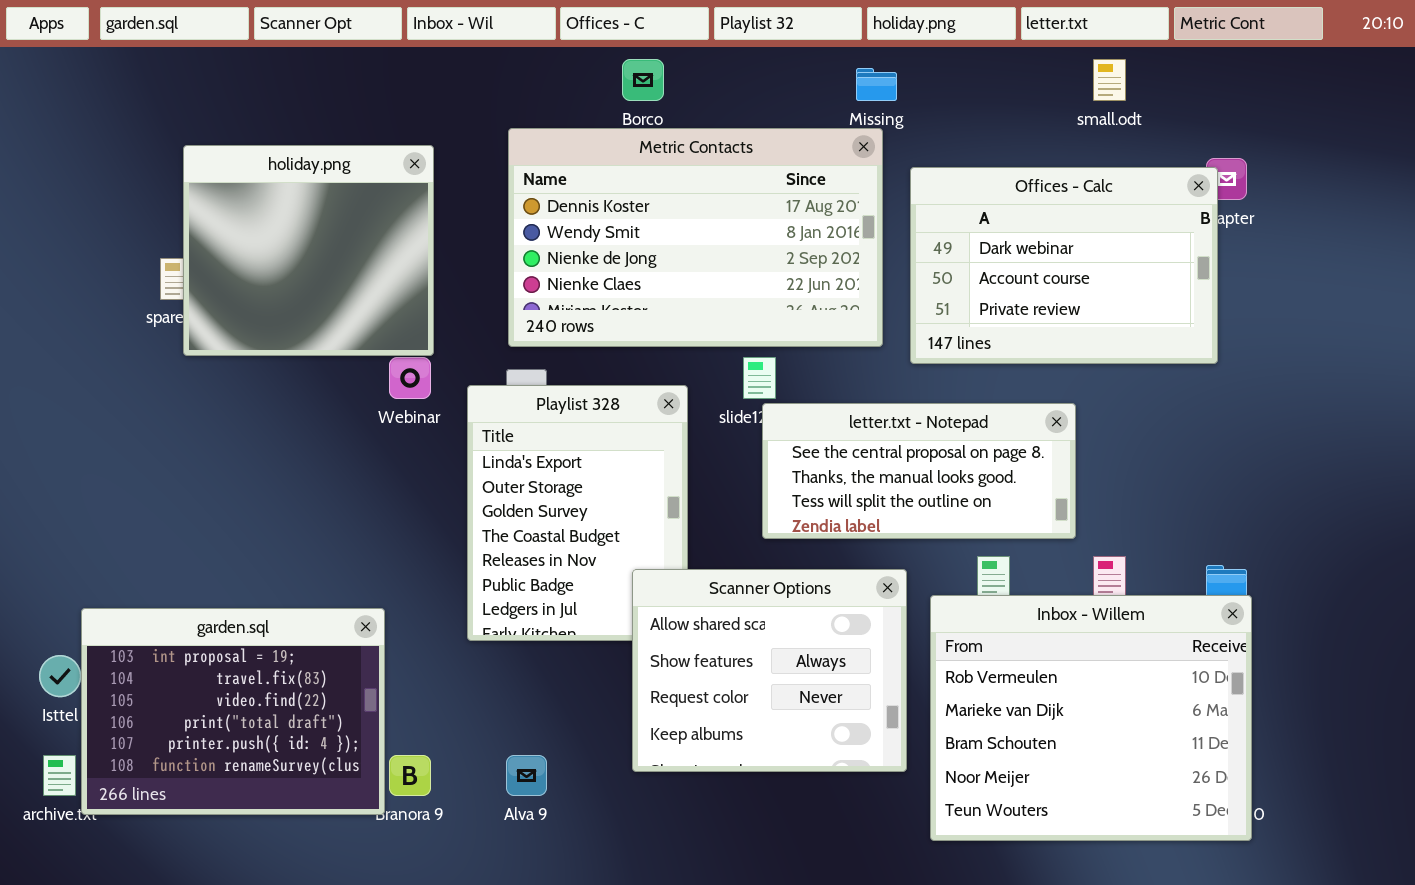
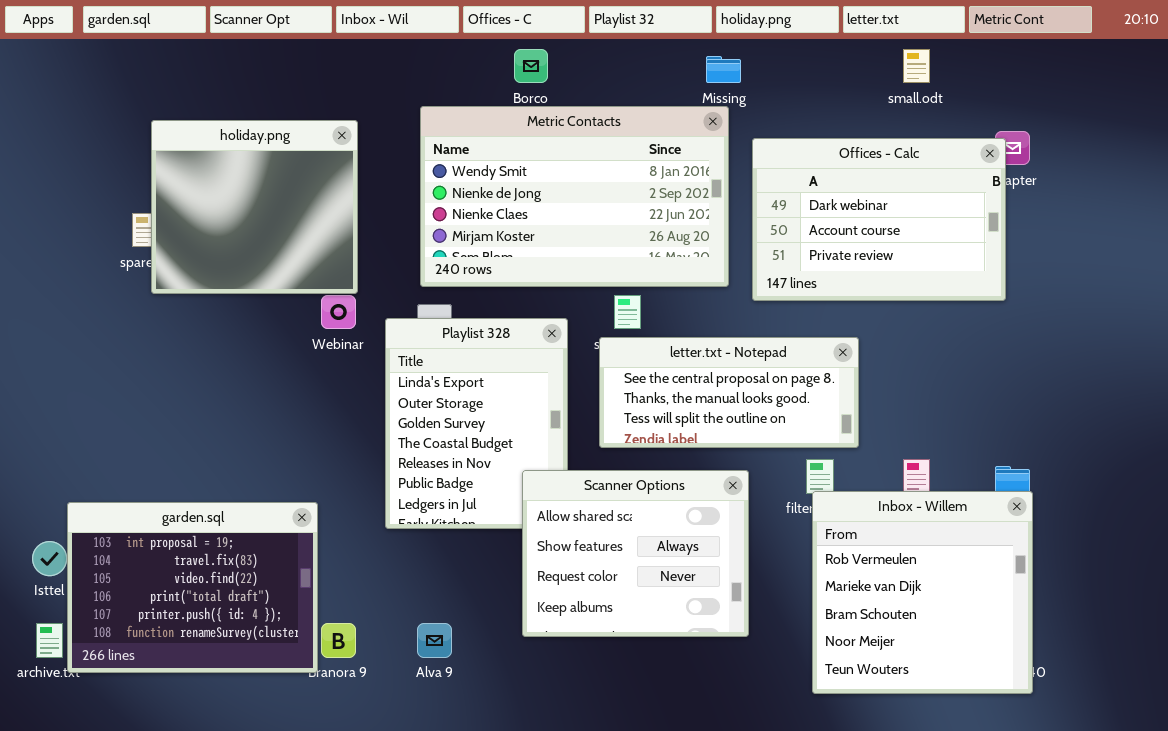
Metric Contacts: [508,128,883,347] -> [420,106,729,287], scrolled down 1 row
letter.txt - Notepad: [762,403,1076,539] -> [599,337,859,448], moved
Inbox - Willem: [930,595,1252,841] -> [812,491,1033,694], resized

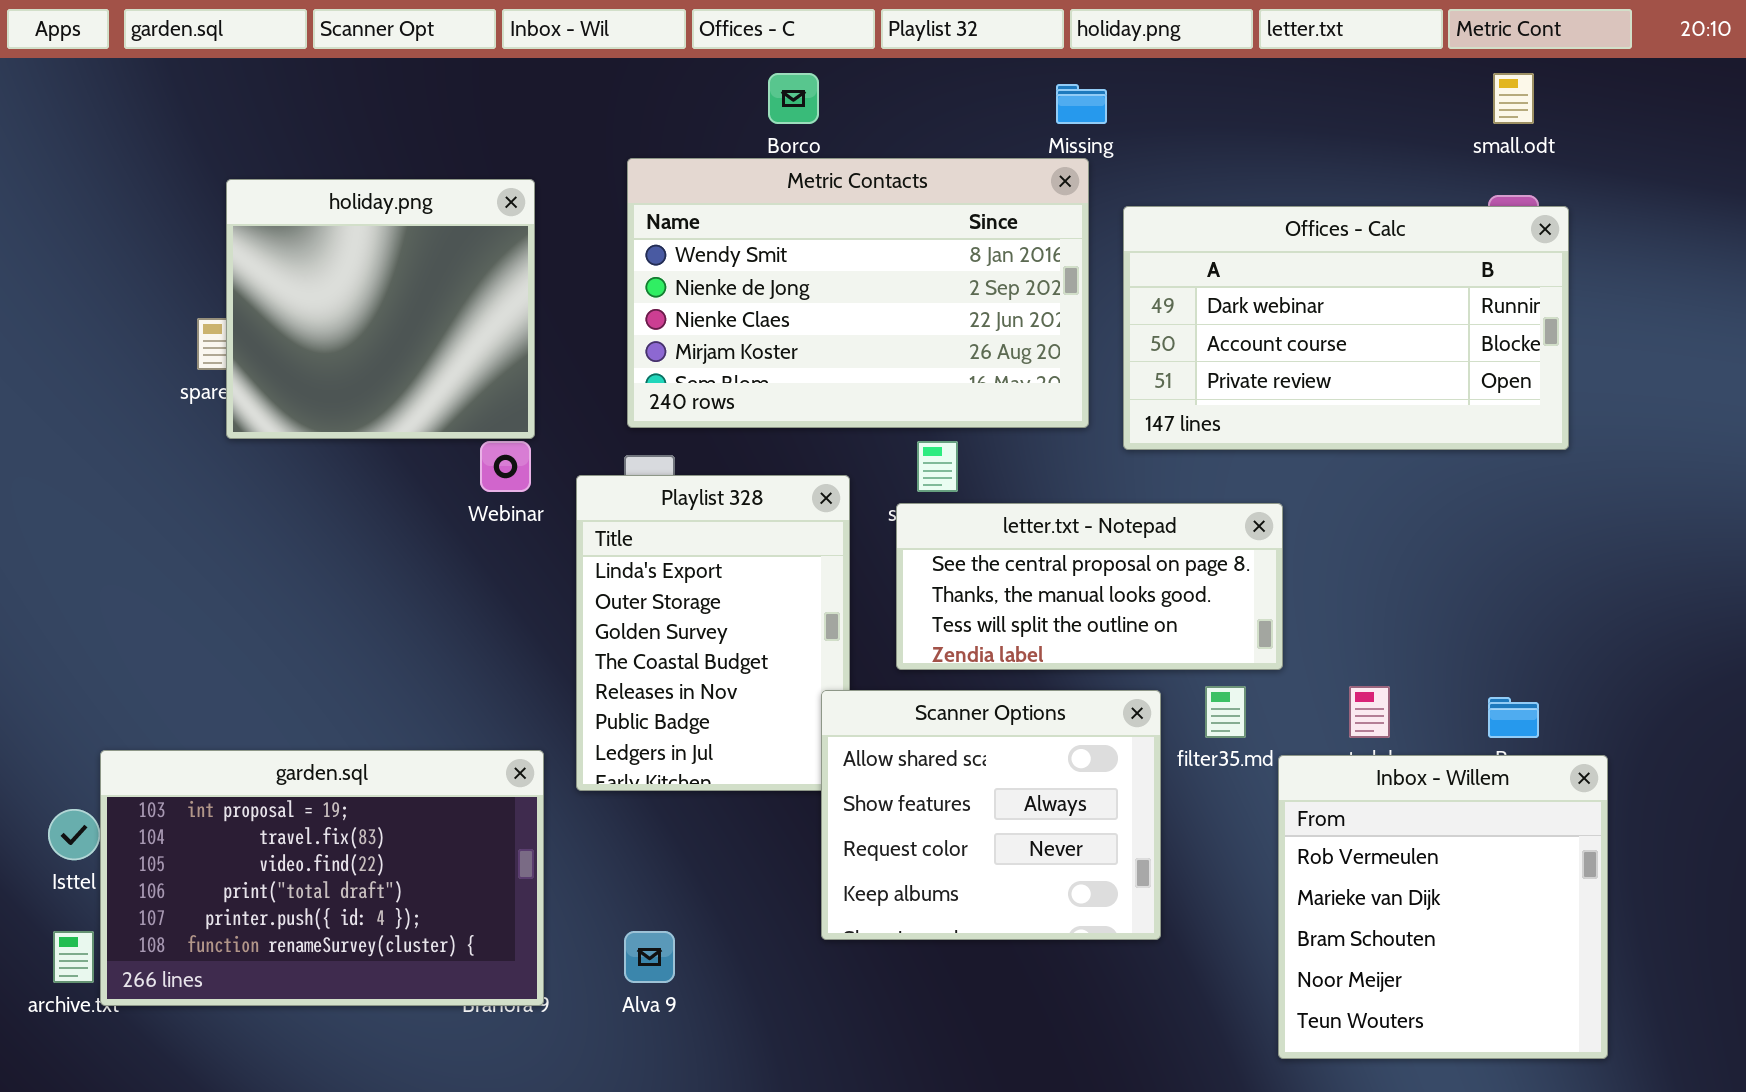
small.odt: [903,49,930,83] -> [1493,73,1534,124], moved
Offices - Calc: [752,138,1006,301] -> [1123,206,1569,450], resized
Scanner Options: [522,470,749,637] -> [821,690,1161,940], moved
Inbox - Willem: [812,491,1033,694] -> [1278,755,1608,1059], moved
garden.sql: [67,502,318,673] -> [100,750,544,1006], resized

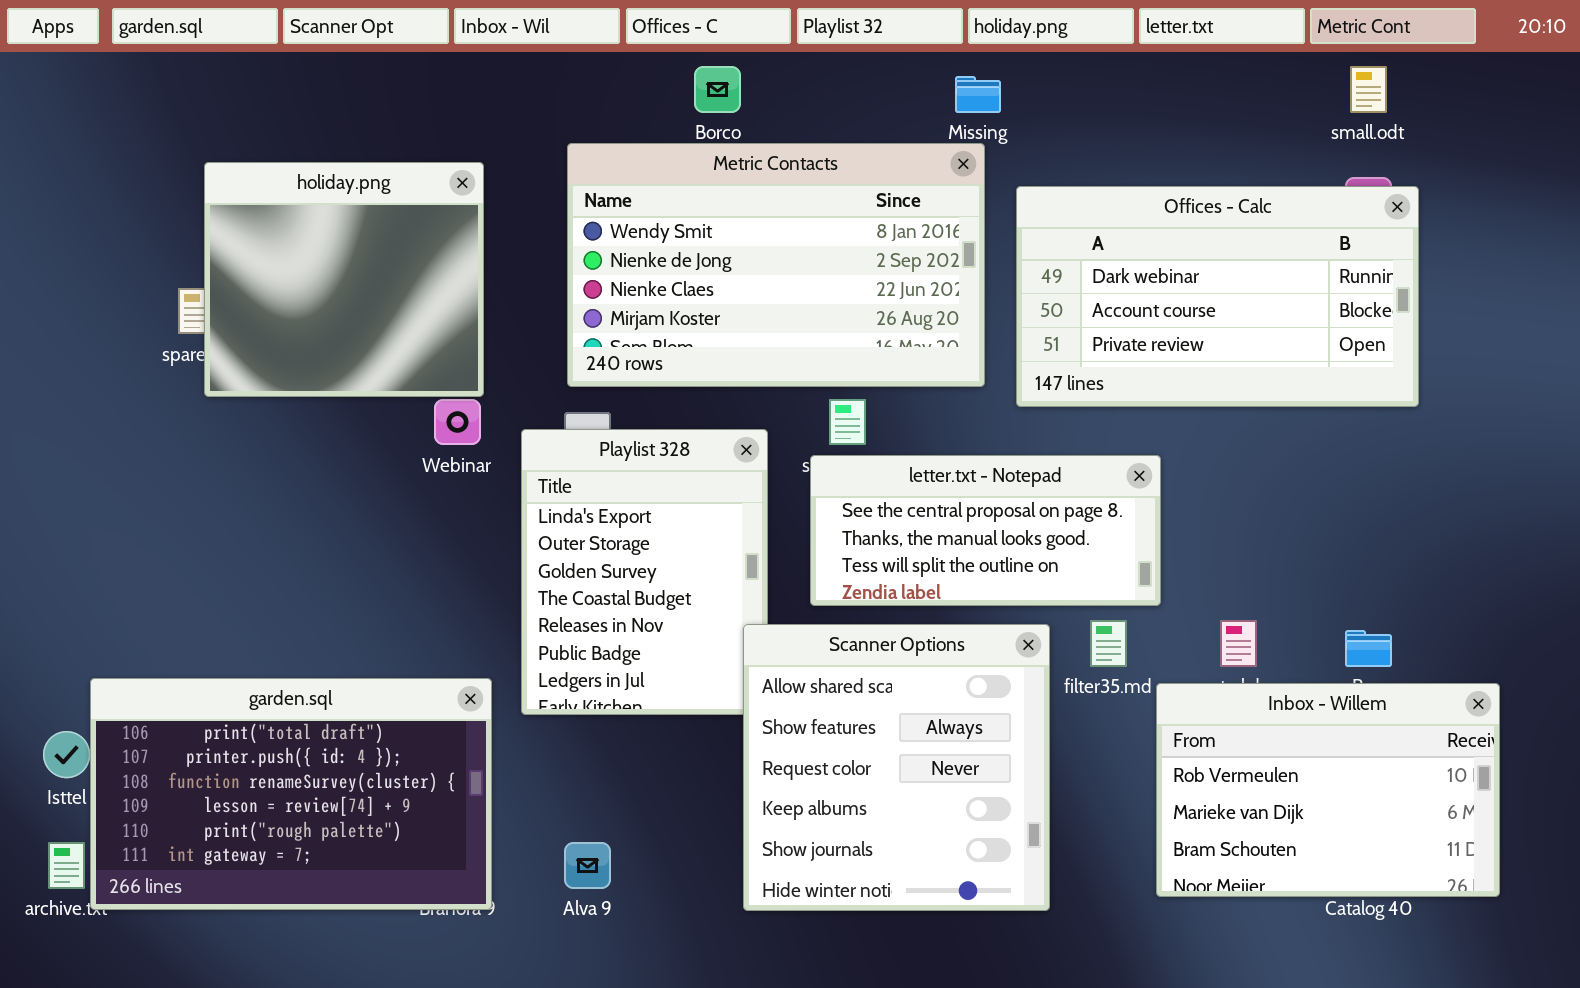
Scanner Options: [821,690,1161,940] -> [743,624,1050,911], resized
garden.sql: [100,750,544,1006] -> [90,678,492,910], scrolled down 3 rows
Inbox - Willem: [1278,755,1608,1059] -> [1156,683,1500,897], resized

